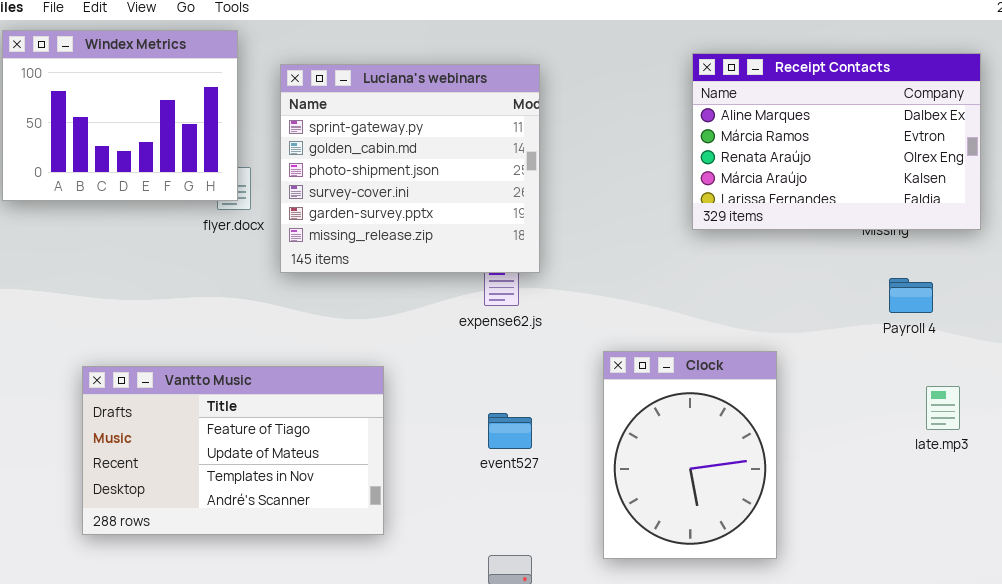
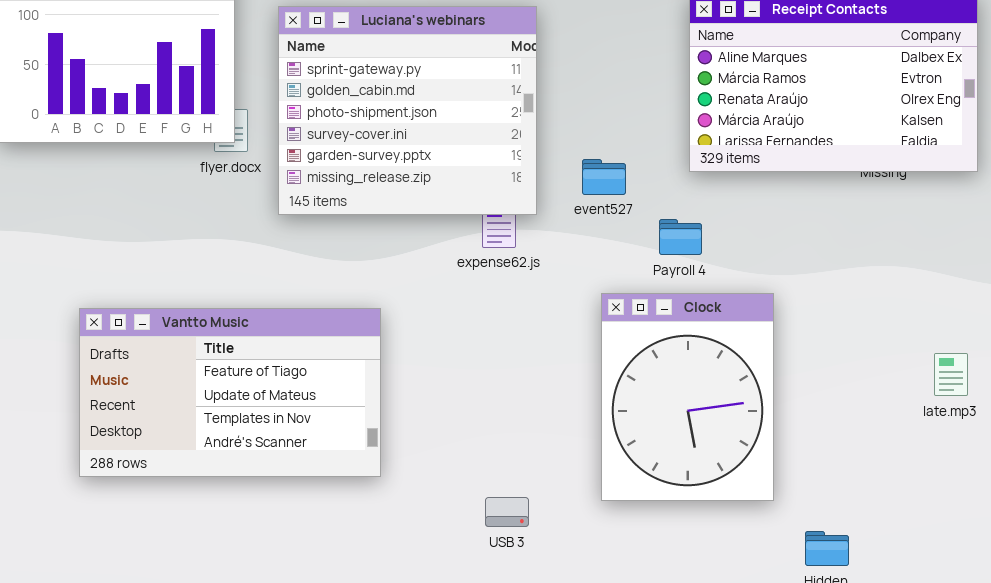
Payroll 4: [889,278,933,313] -> [659,219,702,255], moved
late.mp3: [926,386,960,430] -> [934,353,968,396], moved
event527: [488,413,532,449] -> [582,159,626,195], moved

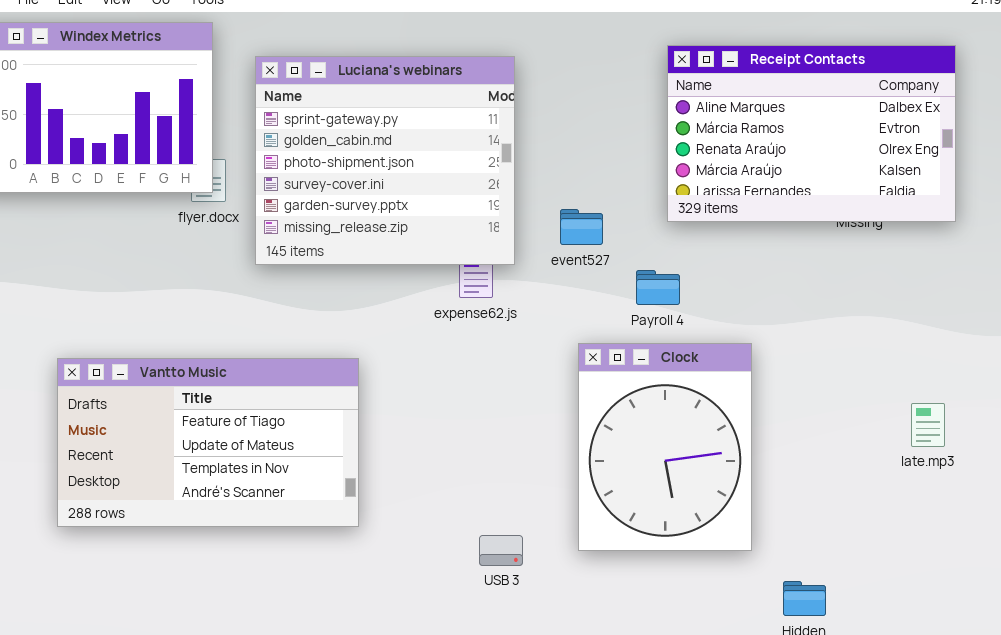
USB 3: [485,497,529,527] -> [479,535,523,566], moved

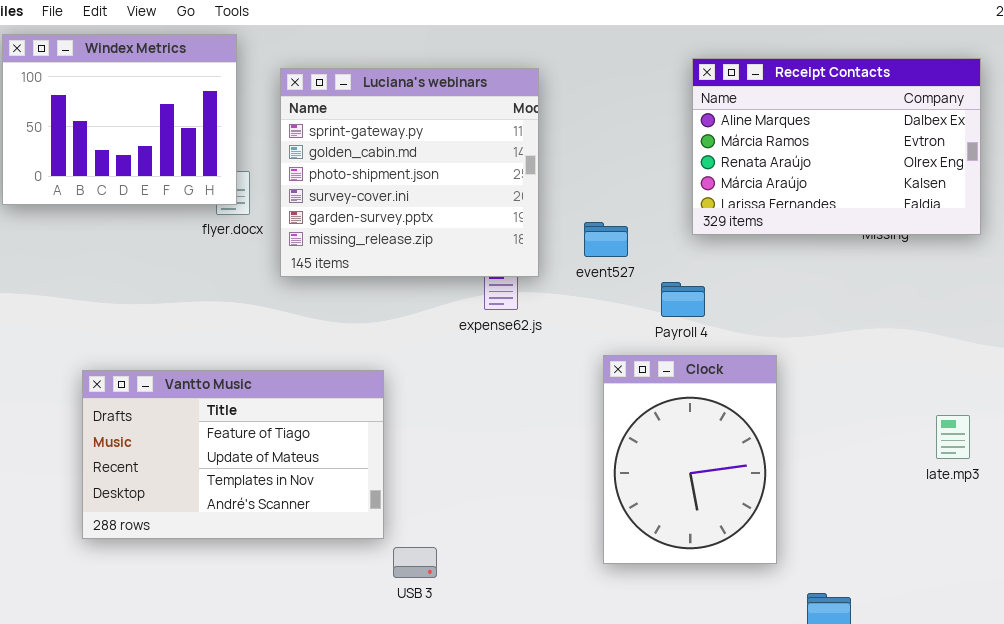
USB 3: [479,535,523,566] -> [393,547,437,578], moved

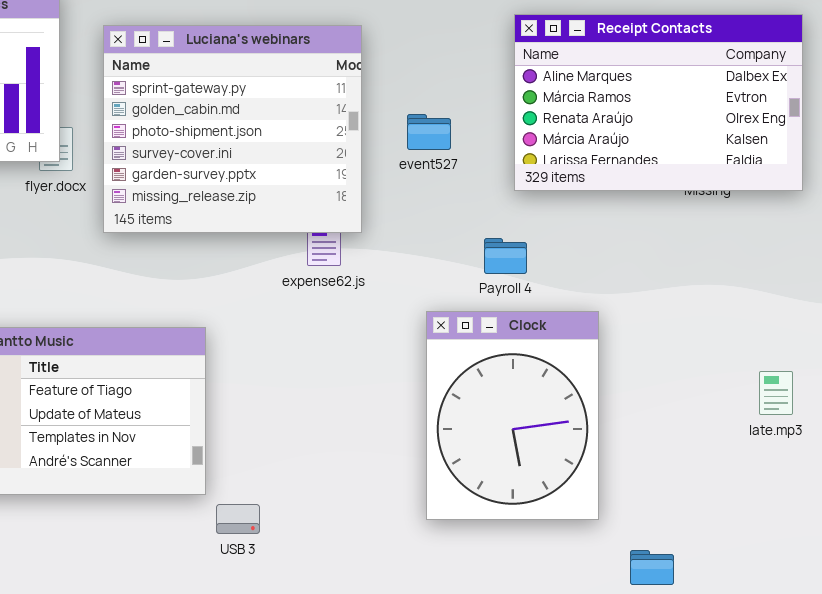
event527: [584,222,628,257] -> [407,114,451,150], moved

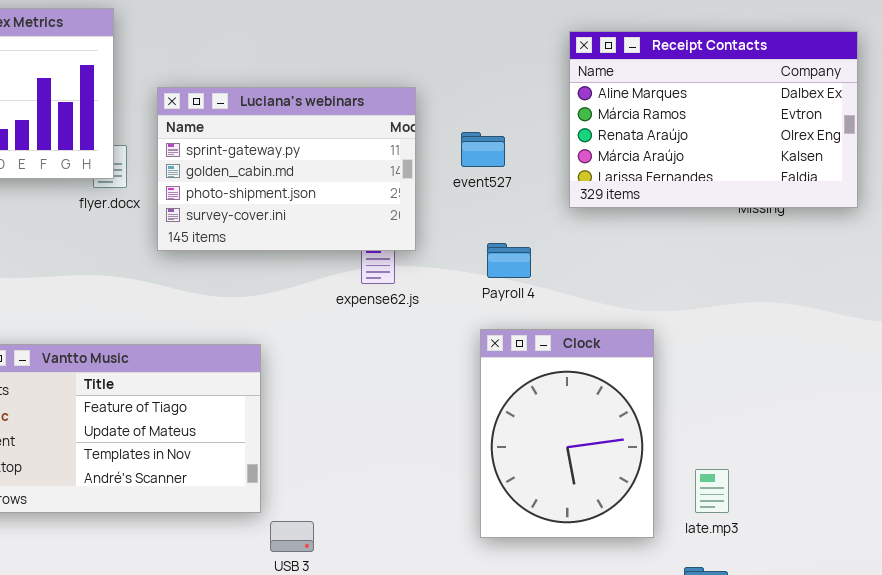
Luciana's webinars: [103,25,362,233] -> [157,87,416,251], resized
Payroll 4: [484,238,527,274] -> [487,243,531,278], moved
late.mp3: [759,371,793,415] -> [695,469,729,513], moved

